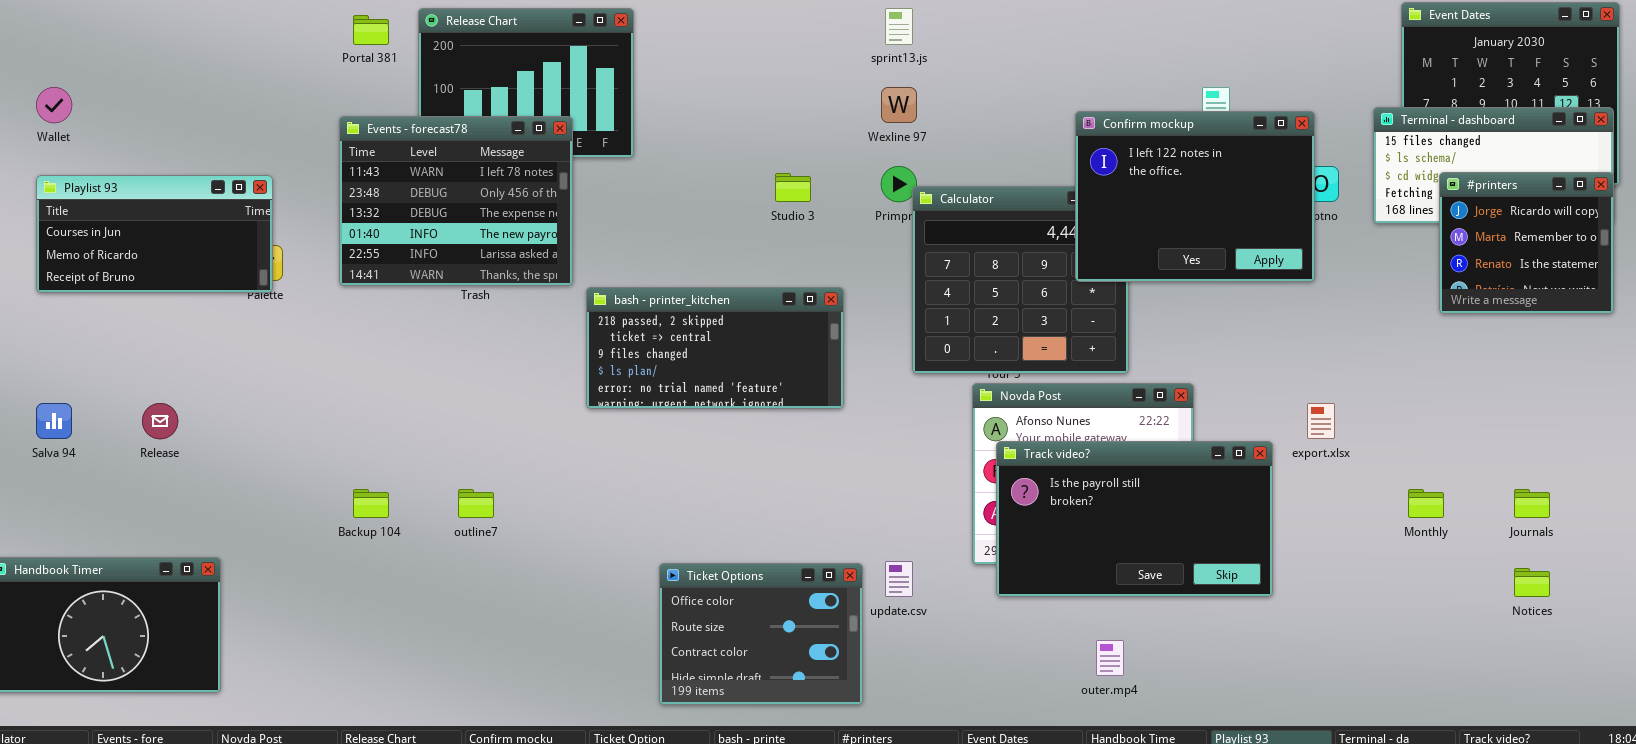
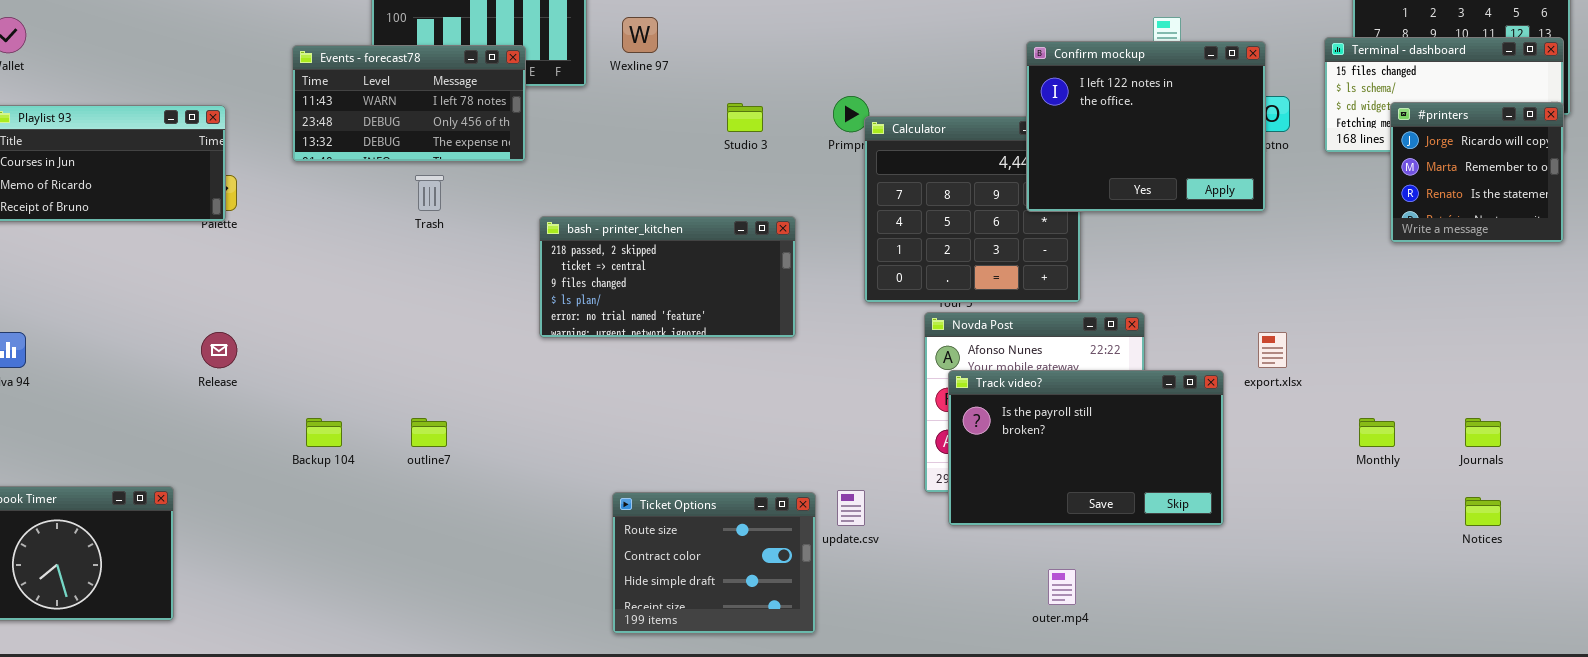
Wexline 97: [881,87,917,123] -> [622,17,658,53], moved
Events - forecast78: [339,116,573,286] -> [292,45,526,162], resized
Release: [142,403,178,439] -> [201,332,237,368], moved
Ticket Options: [659,563,863,705] -> [612,492,816,634], scrolled down 1 row

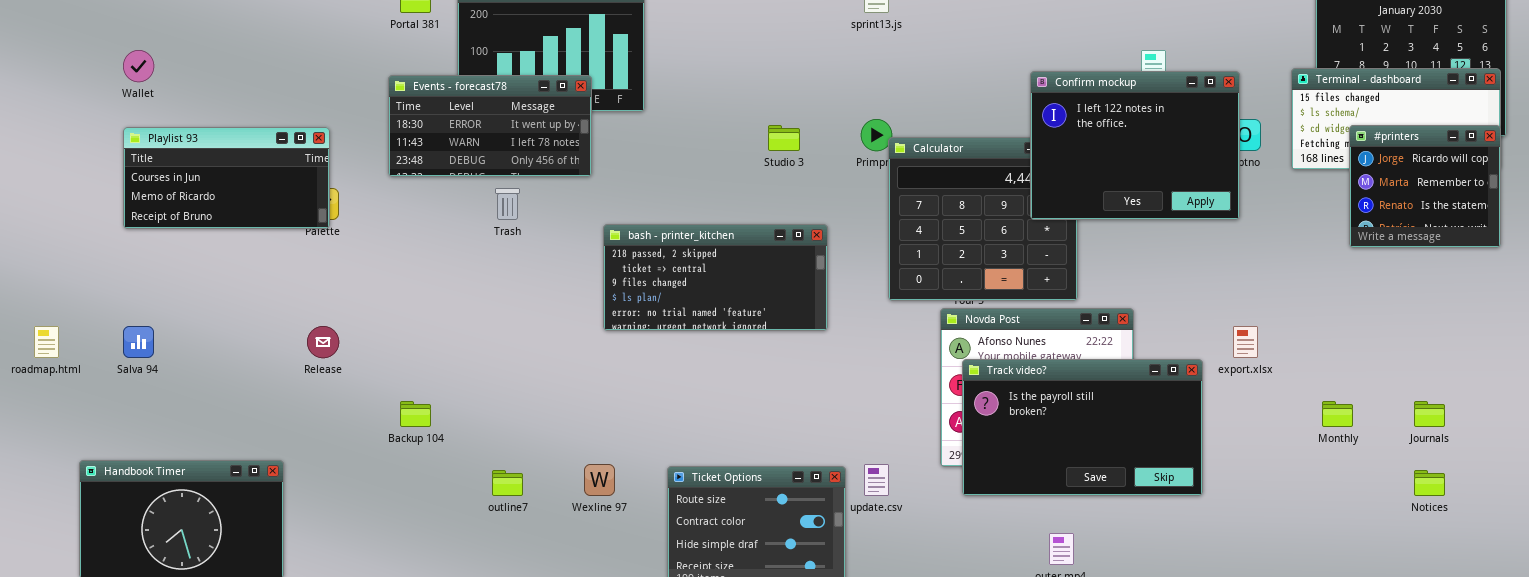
Wexline 97: [622,17,658,53] -> [584,464,615,496], moved
Events - forecast78: [292,45,526,162] -> [388,75,592,177], scrolled up 1 row
outline7: [411,418,447,447] -> [492,470,523,496], moved

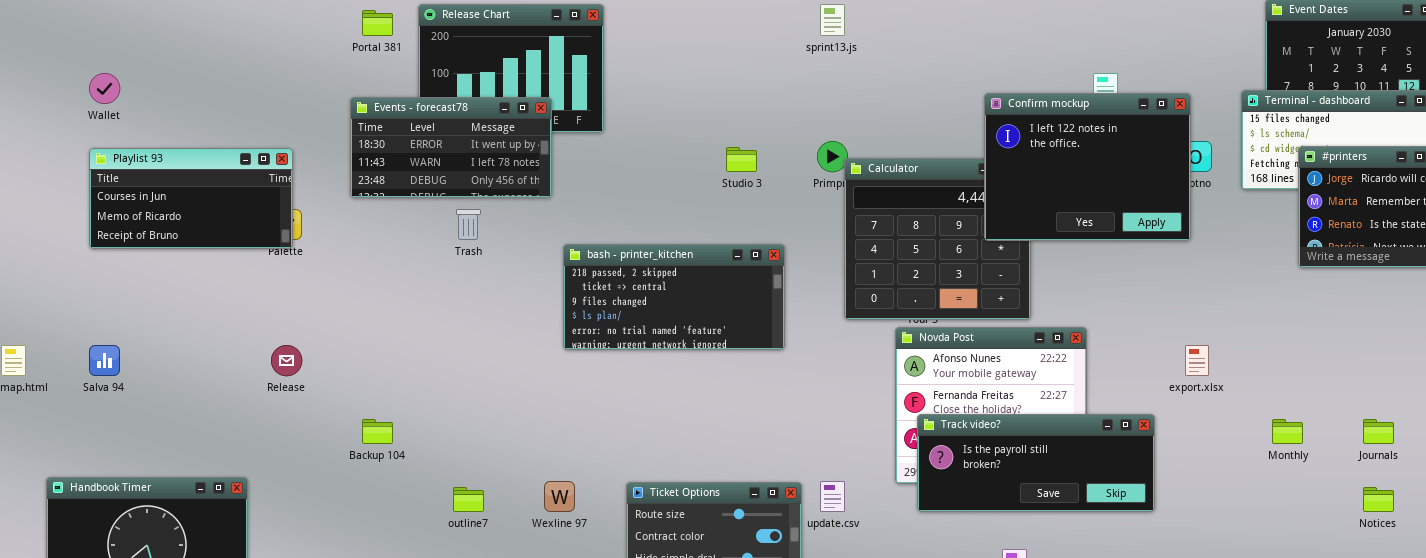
Track video?: [962,359,1203,496] -> [917,414,1155,512], resized

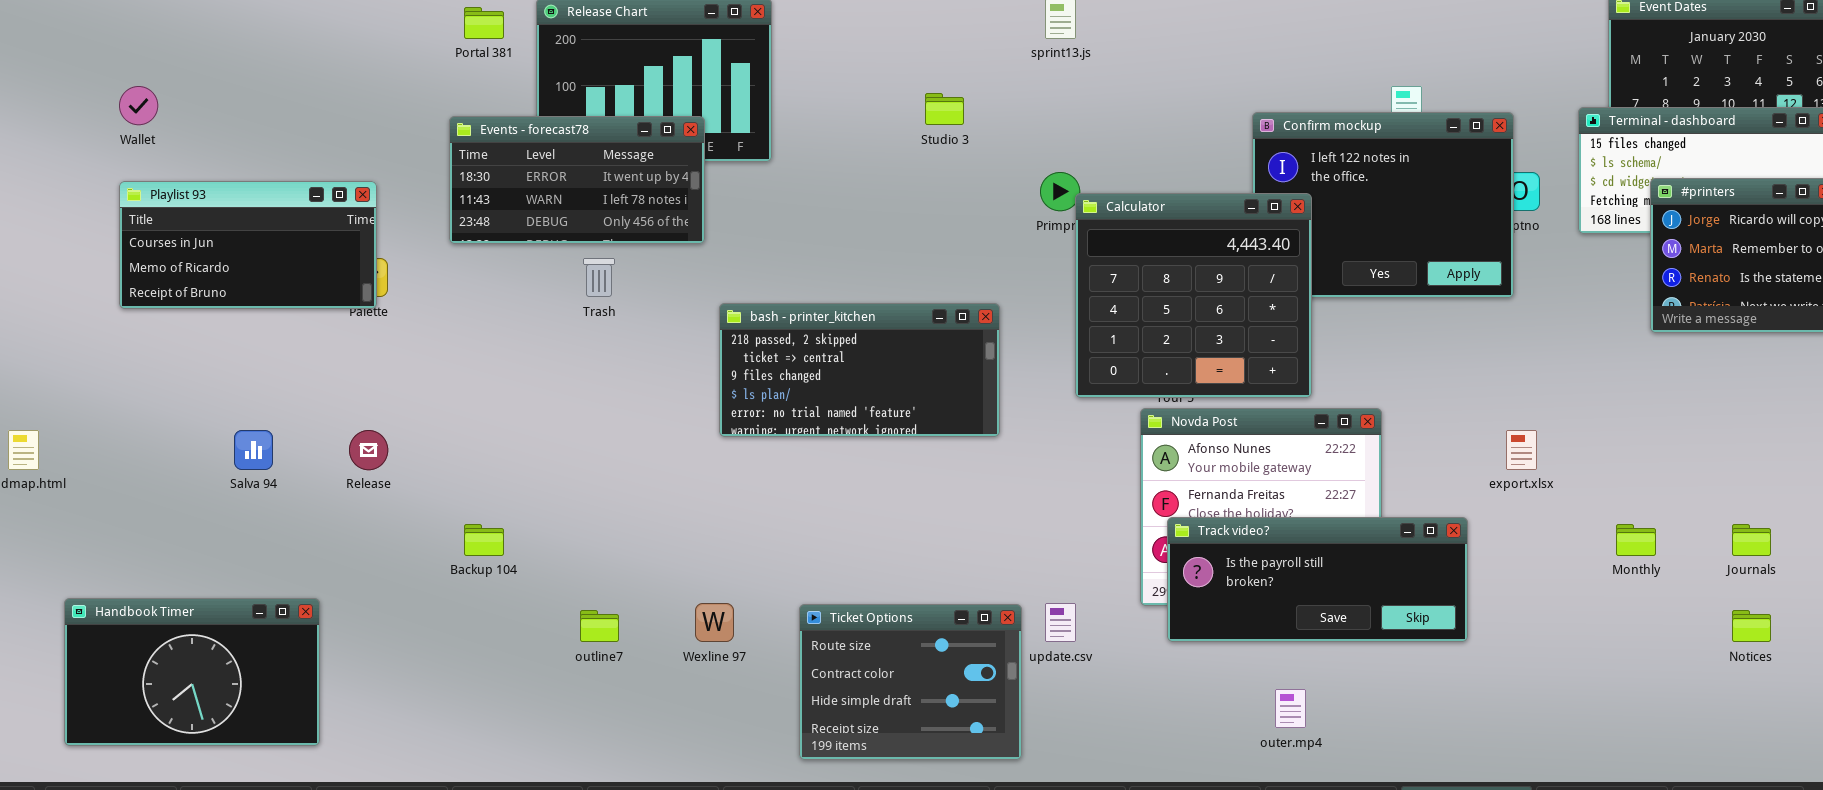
Studio 3: [726,147,757,172] -> [925,93,964,125], moved
Calculator: [844,158,1031,320] -> [1075,193,1312,398], raised
Salva 94: [89,345,120,376] -> [234,430,273,470], moved

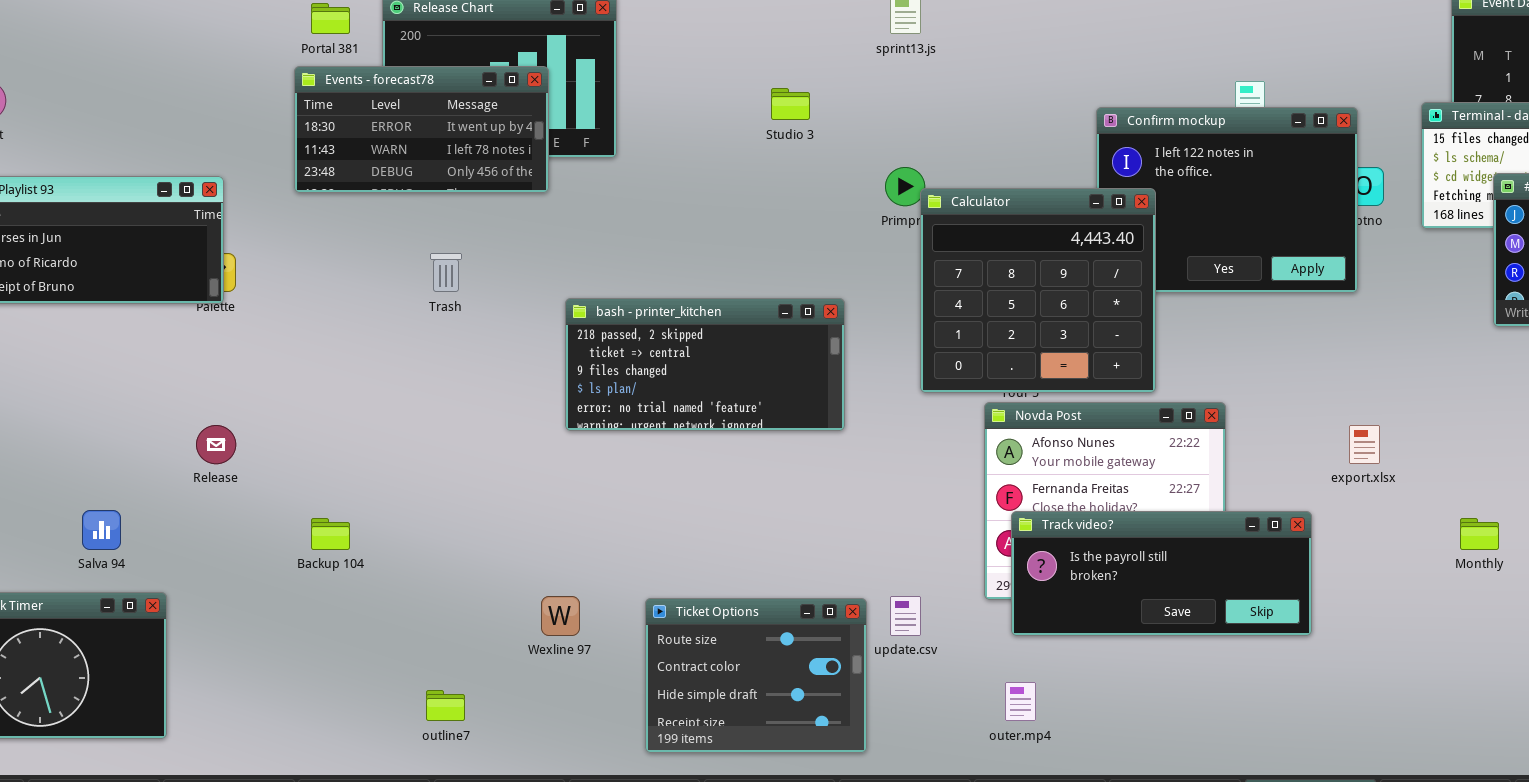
Events - forecast78: [449,116,705,244] -> [294,66,549,193], moved
Salva 94: [234,430,273,470] -> [82,510,121,550], moved
outline7: [580,610,619,642] -> [426,690,465,721], moved
outer.mp4: [1275,689,1306,728] -> [1005,682,1036,721], moved

